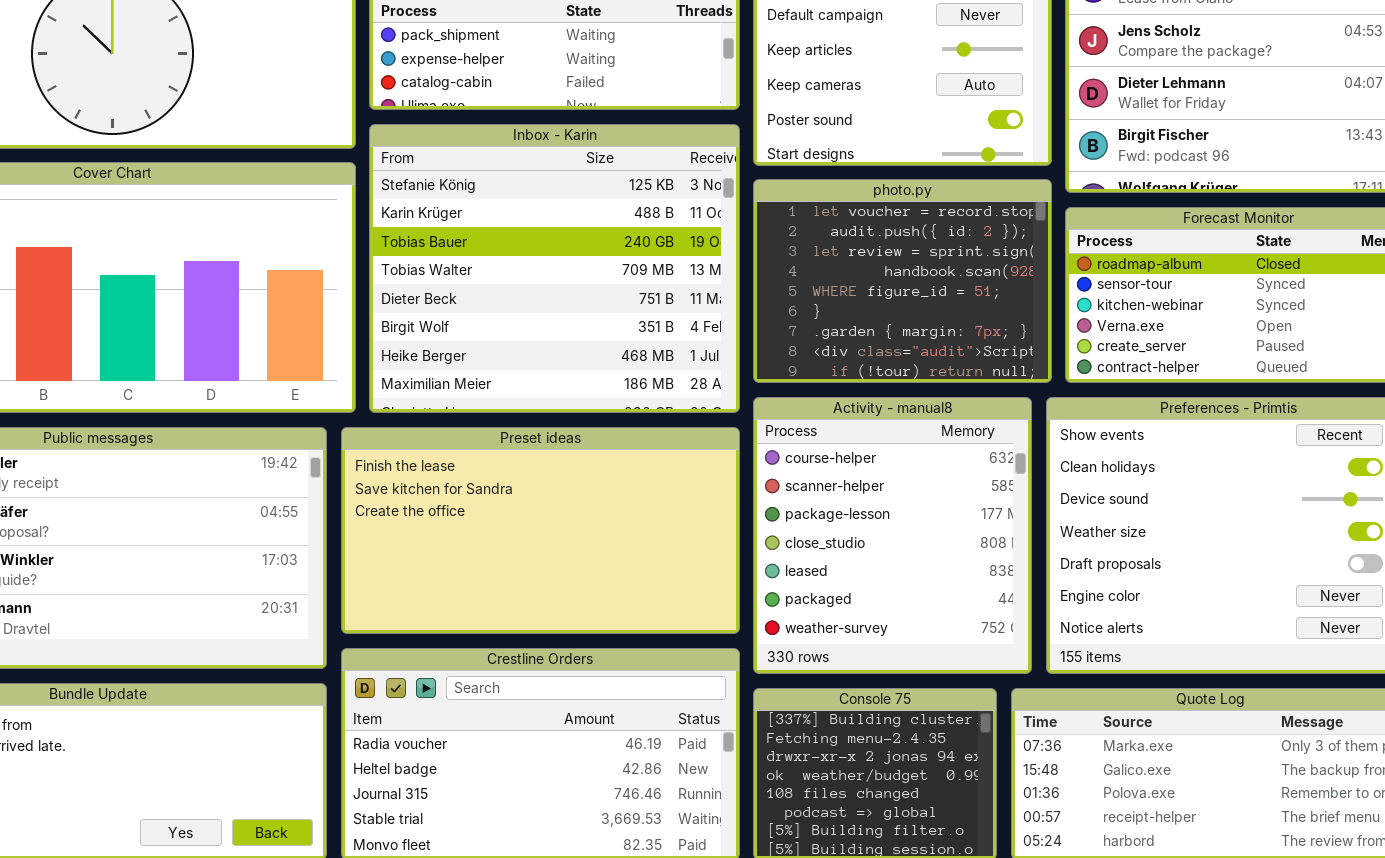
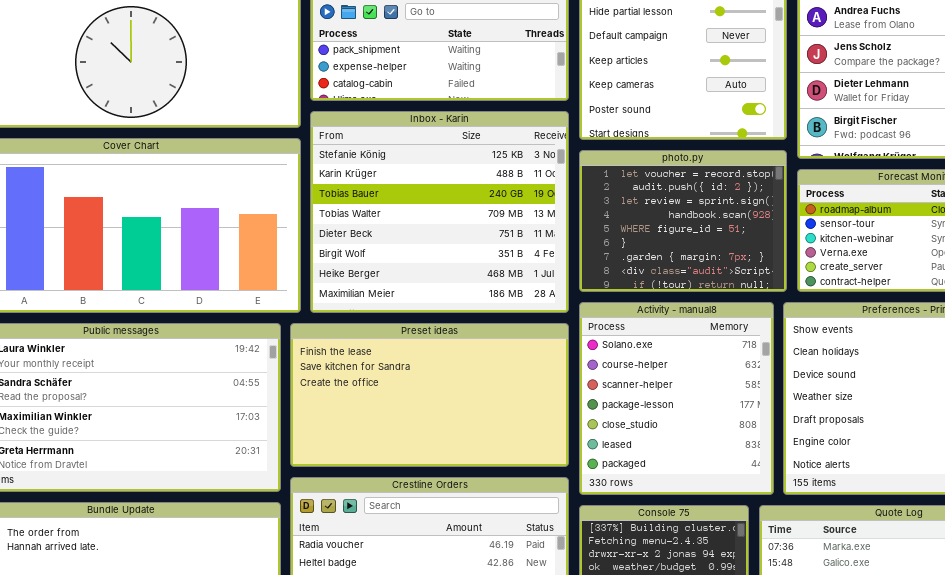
Activity - manual8: [753,397,1032,674] -> [579,302,774,495], scrolled up 1 row

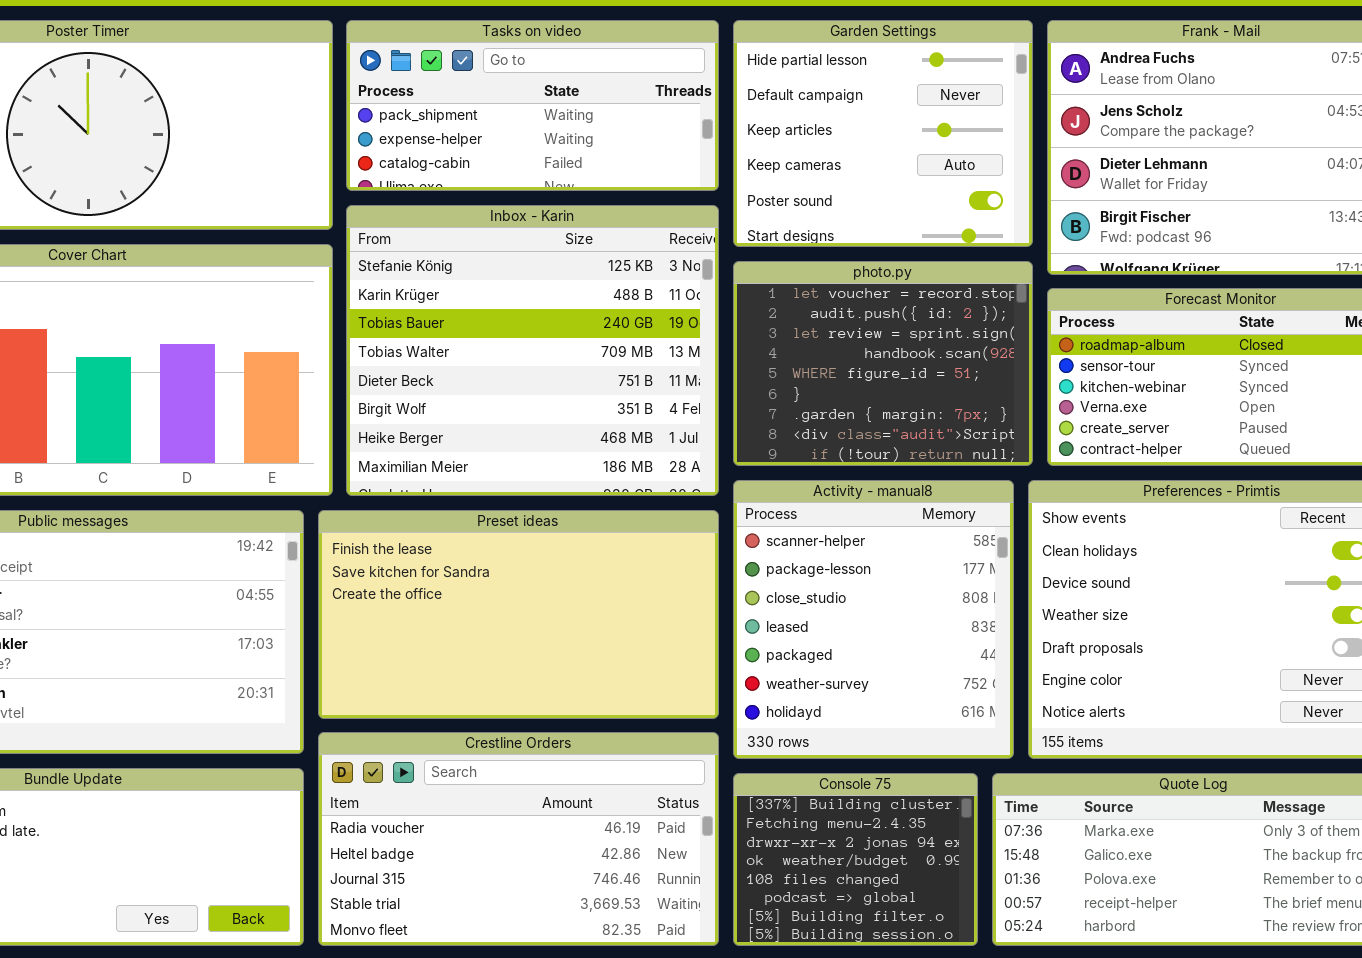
Activity - manual8: [579,302,774,495] -> [733,480,1014,759], scrolled down 2 rows

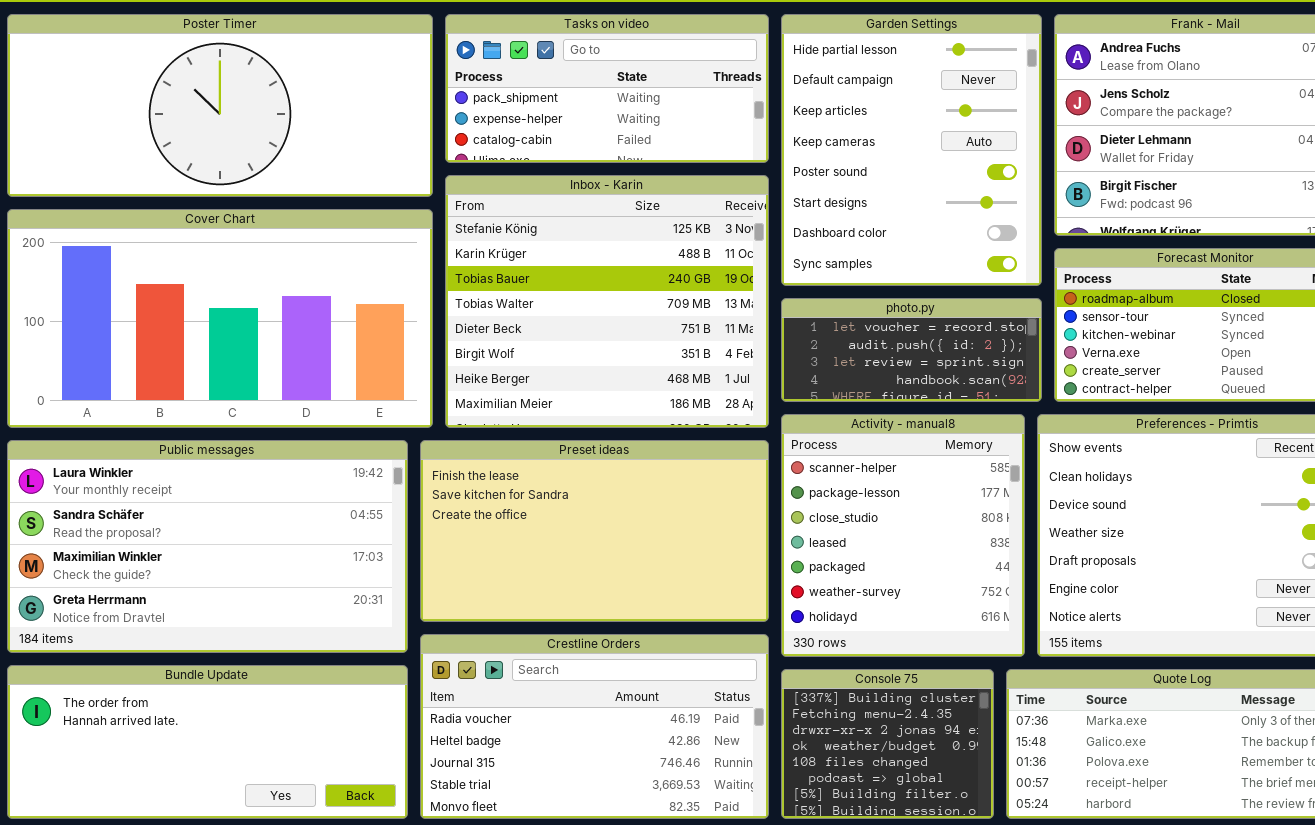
Garden Settings: [733,20,1033,247] -> [781,14,1042,286], resized
photo.py: [733,261,1033,466] -> [781,298,1042,402], resized

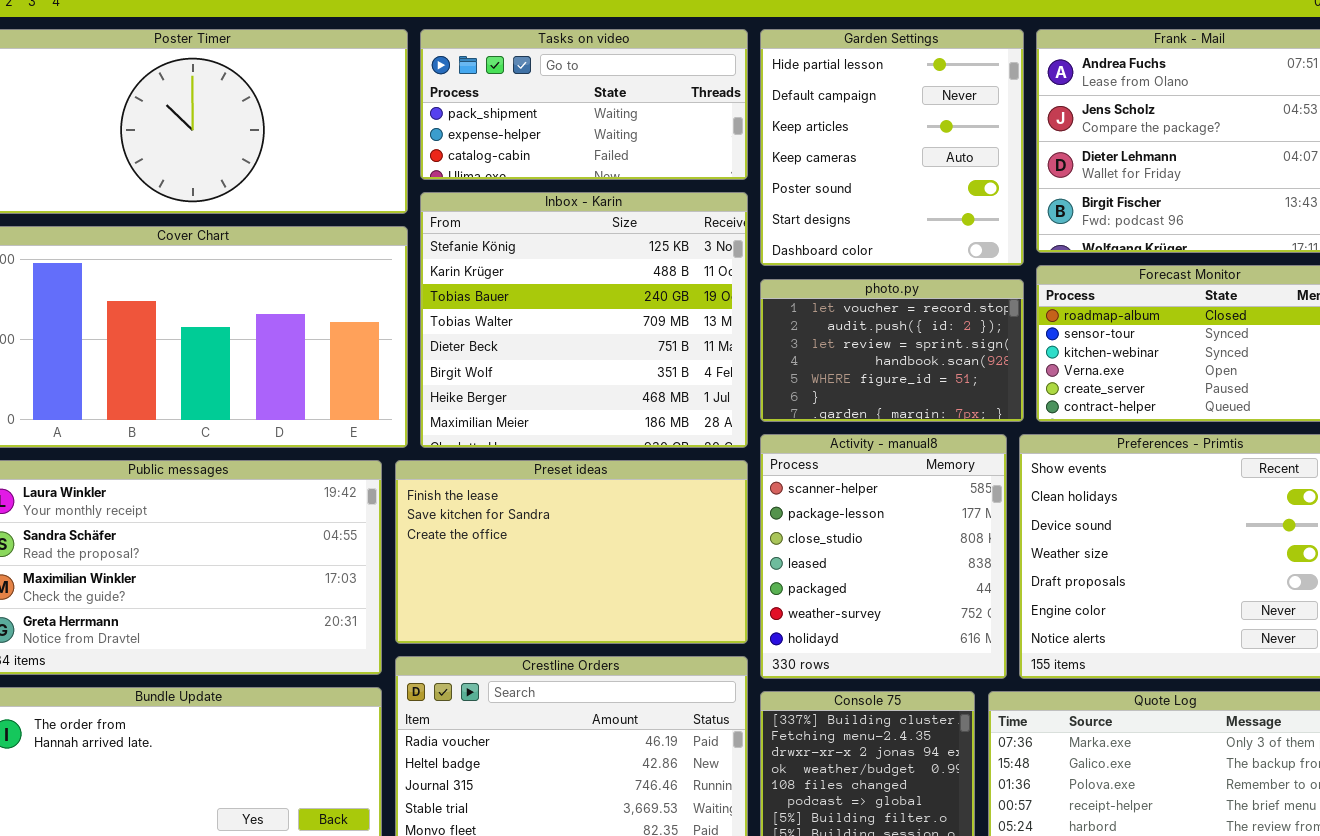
Garden Settings: [781,14,1042,286] -> [760,29,1024,266], resized
photo.py: [781,298,1042,402] -> [760,279,1024,422], resized

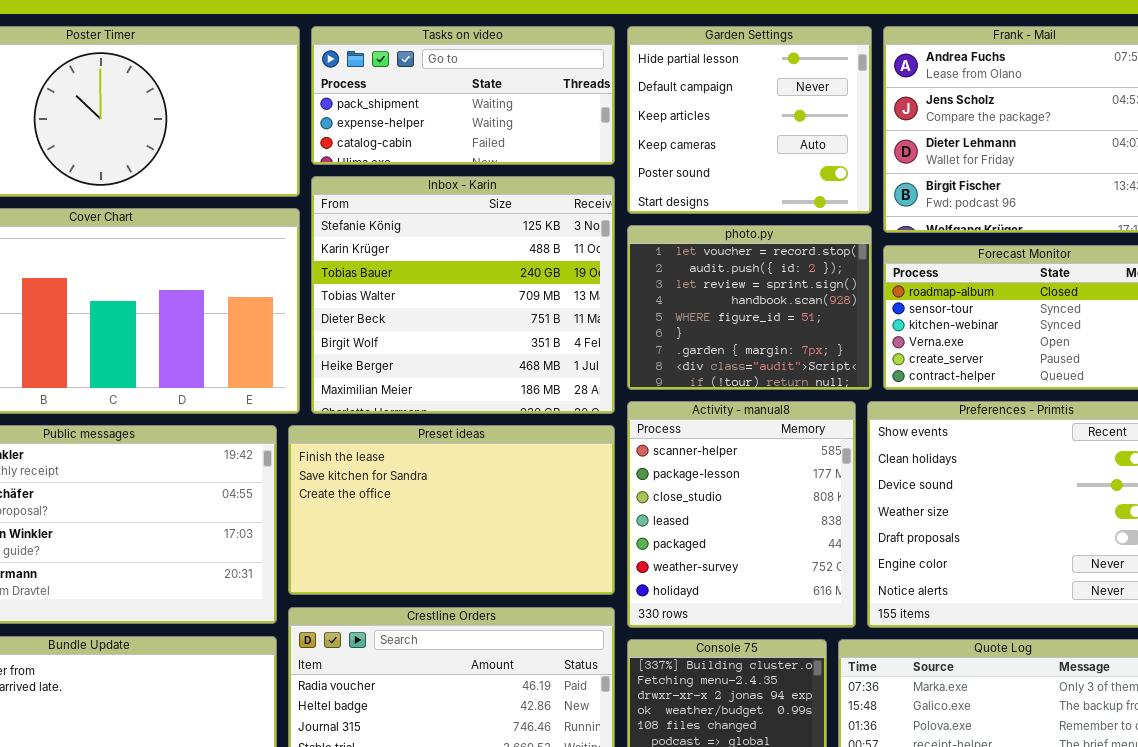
Garden Settings: [760,29,1024,266] -> [627,26,872,214], resized
photo.py: [760,279,1024,422] -> [627,225,872,390], resized

